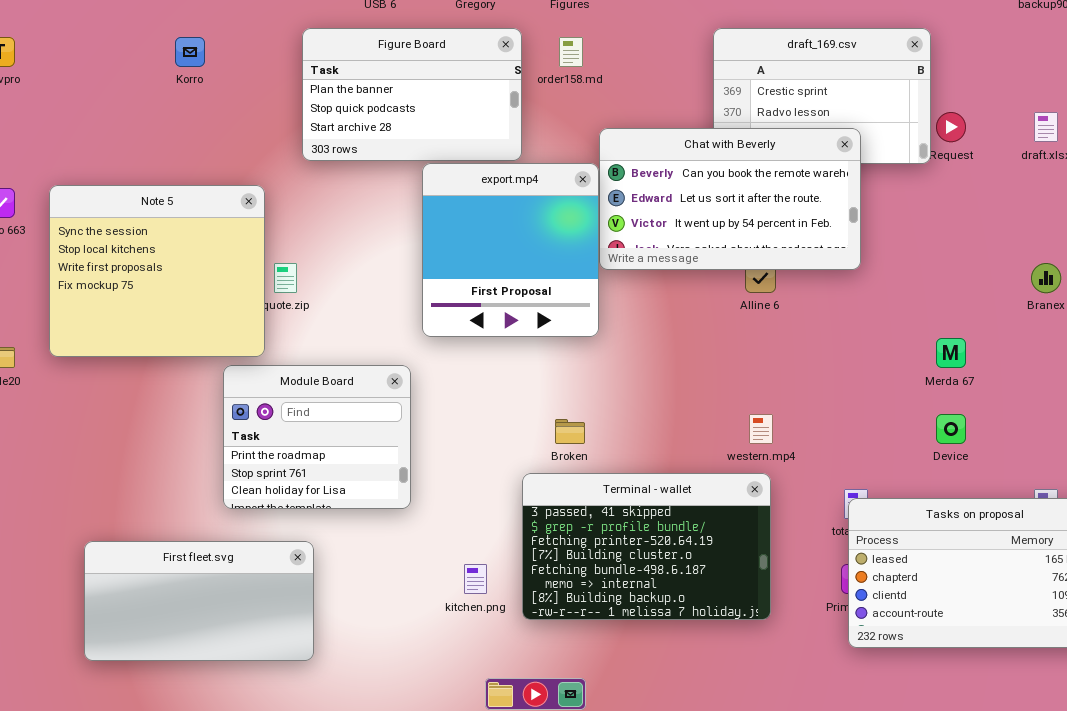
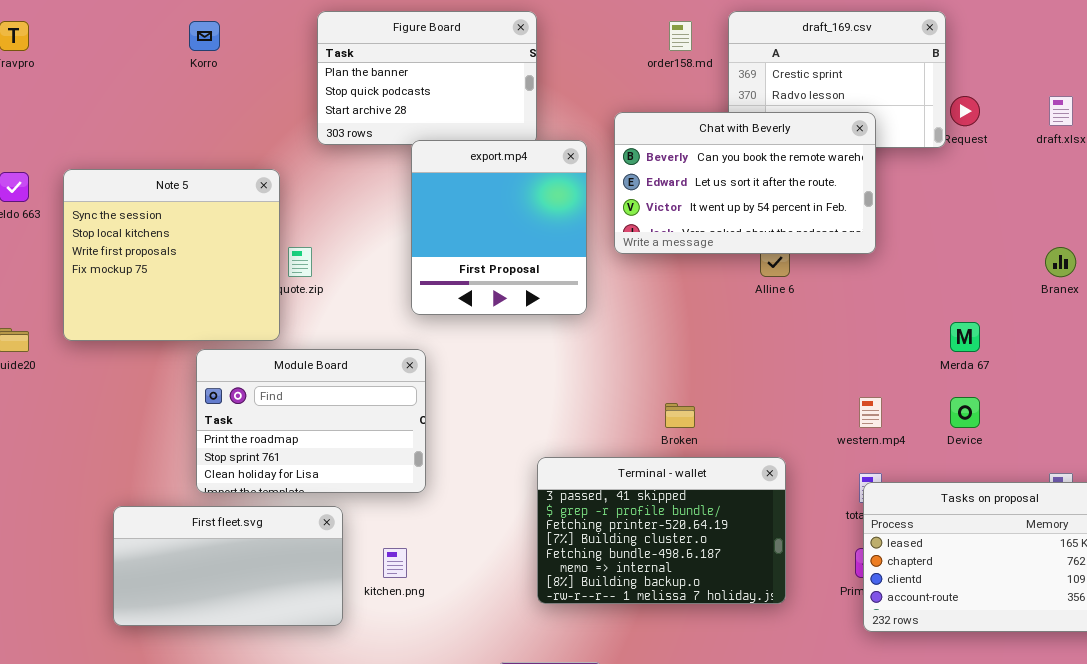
order158.md: [559,37,583,67] -> [669,21,692,51], moved
export.mp4: [422,163,599,337] -> [411,140,587,315], moved
Module Board: [223,365,411,509] -> [196,349,426,493], resized
western.mp4: [749,414,773,444] -> [859,397,882,428], moved
Broken: [555,419,585,444] -> [665,403,695,428], moved
First fleet.svg: [84,541,314,661] -> [113,506,343,626], moved
kitchen.png: [464,564,487,594] -> [383,548,407,578], moved

